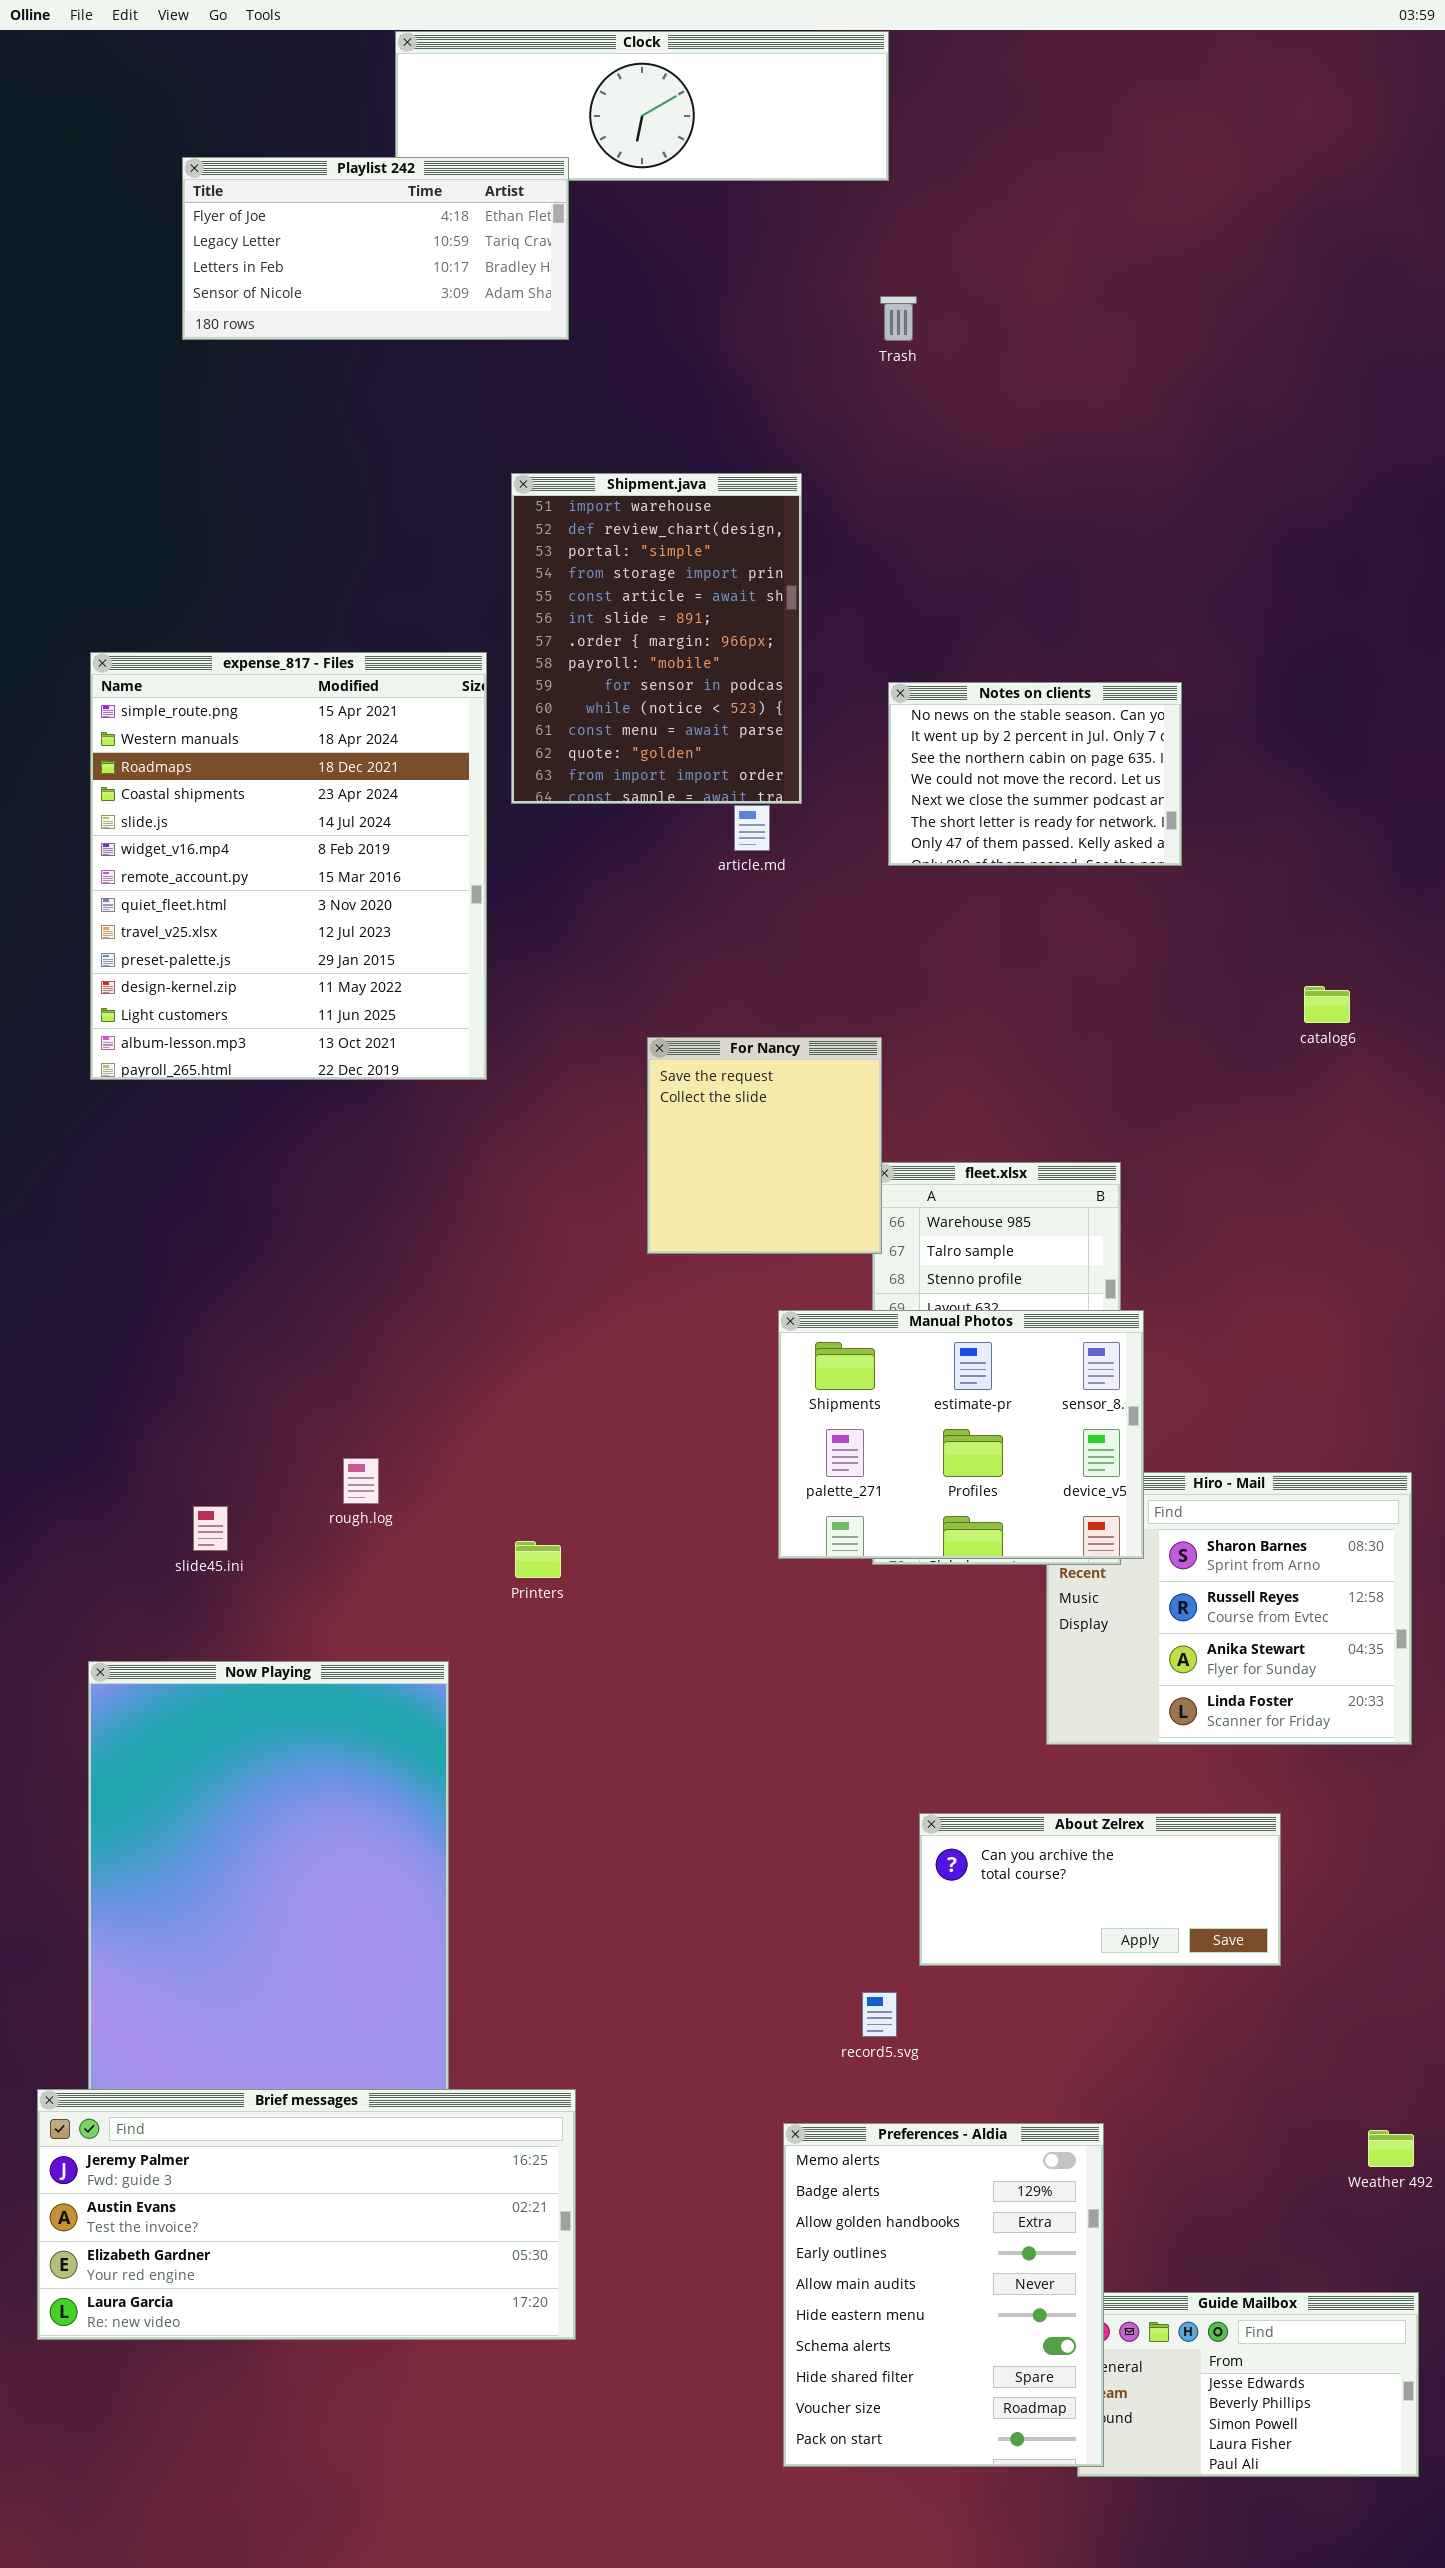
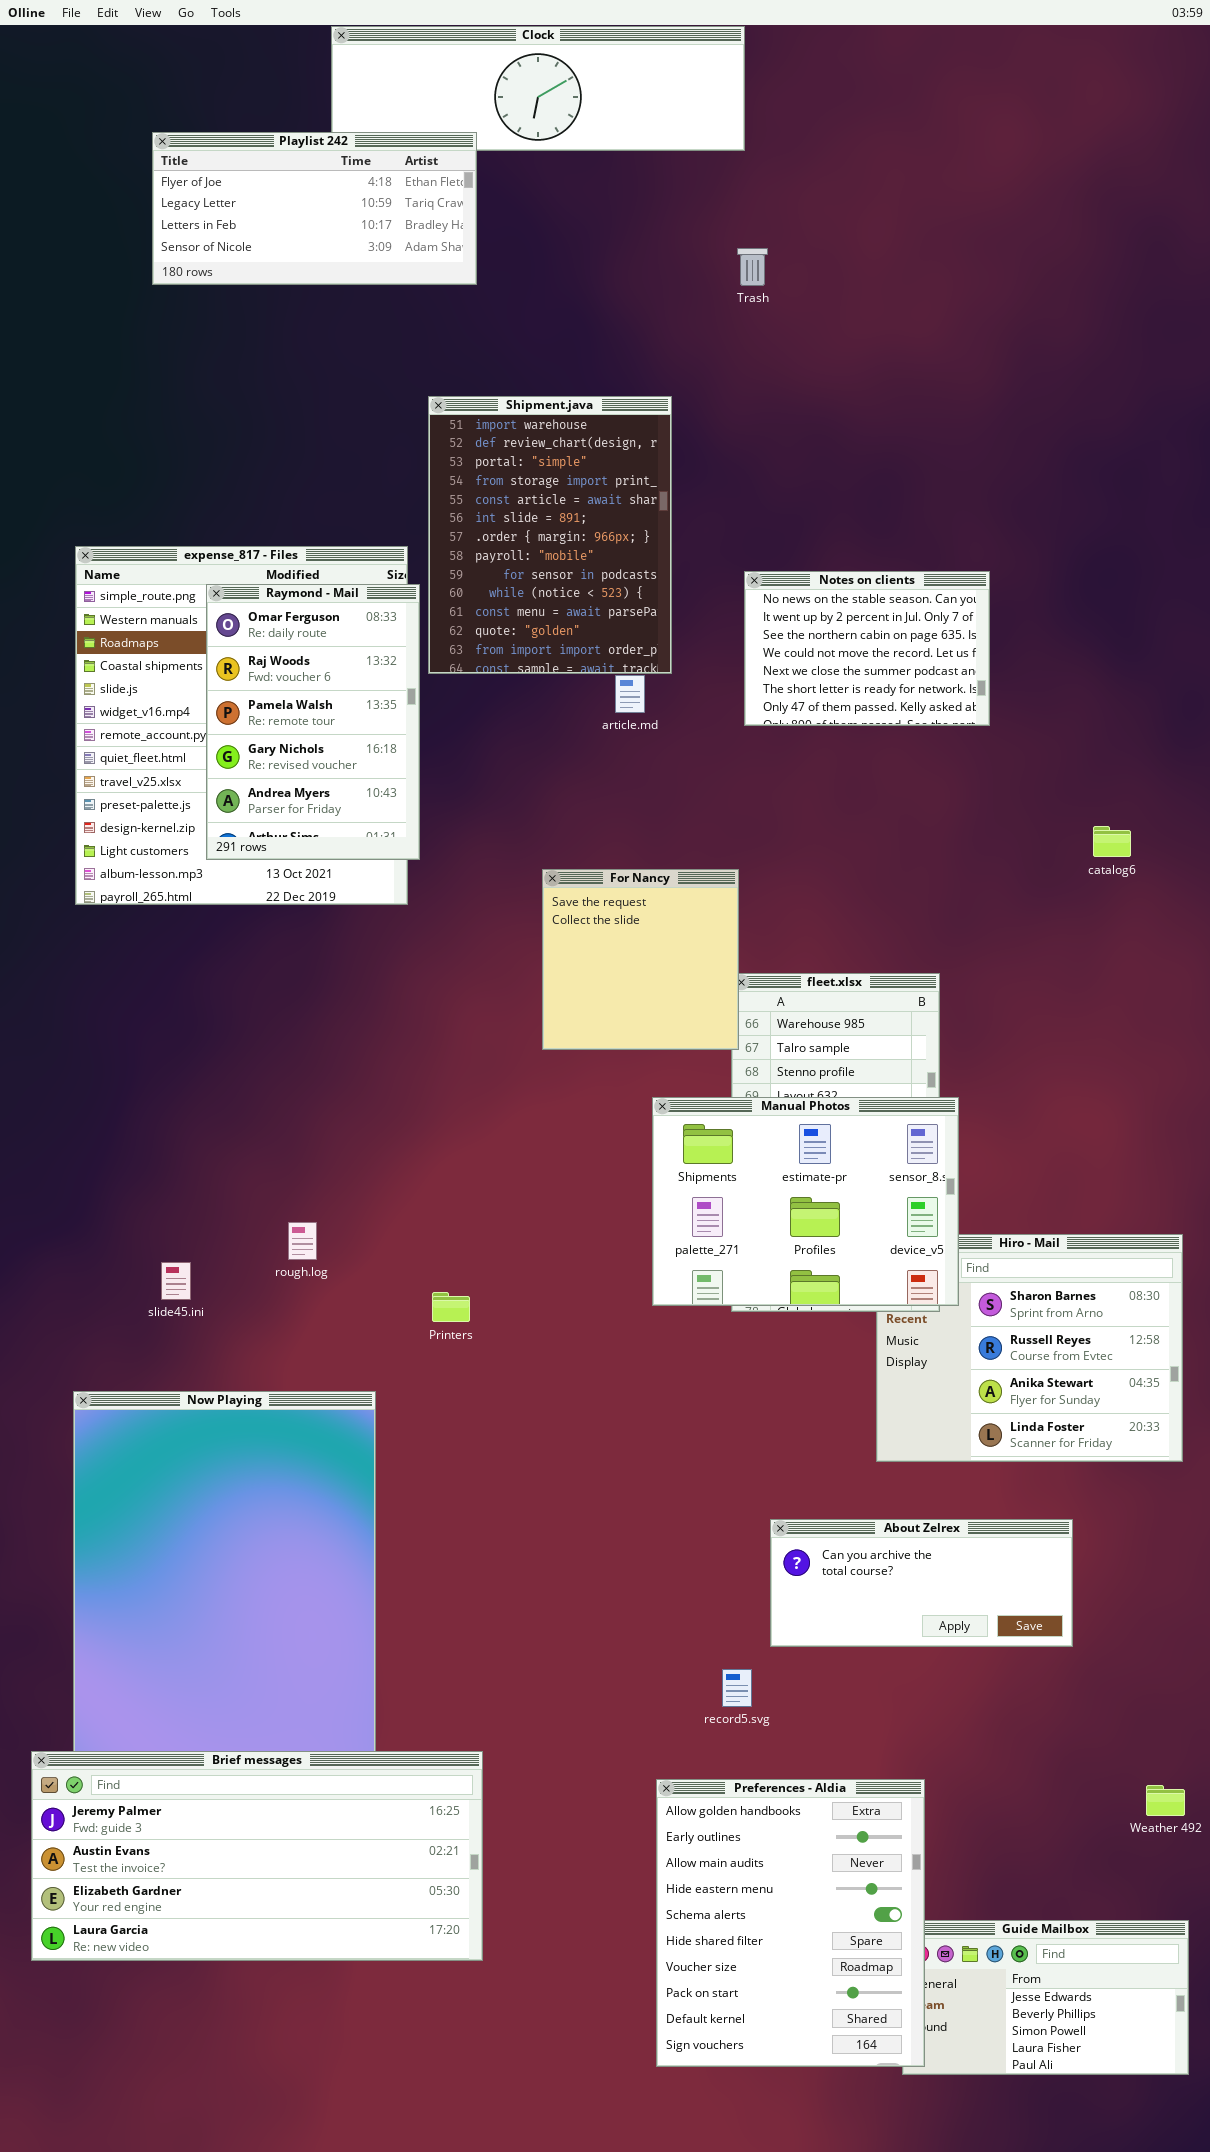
Raymond - Mail: none -> [206,584,420,860], opened
Preferences - Aldia: [783,2123,1104,2467] -> [656,1779,925,2067], scrolled down 2 rows

